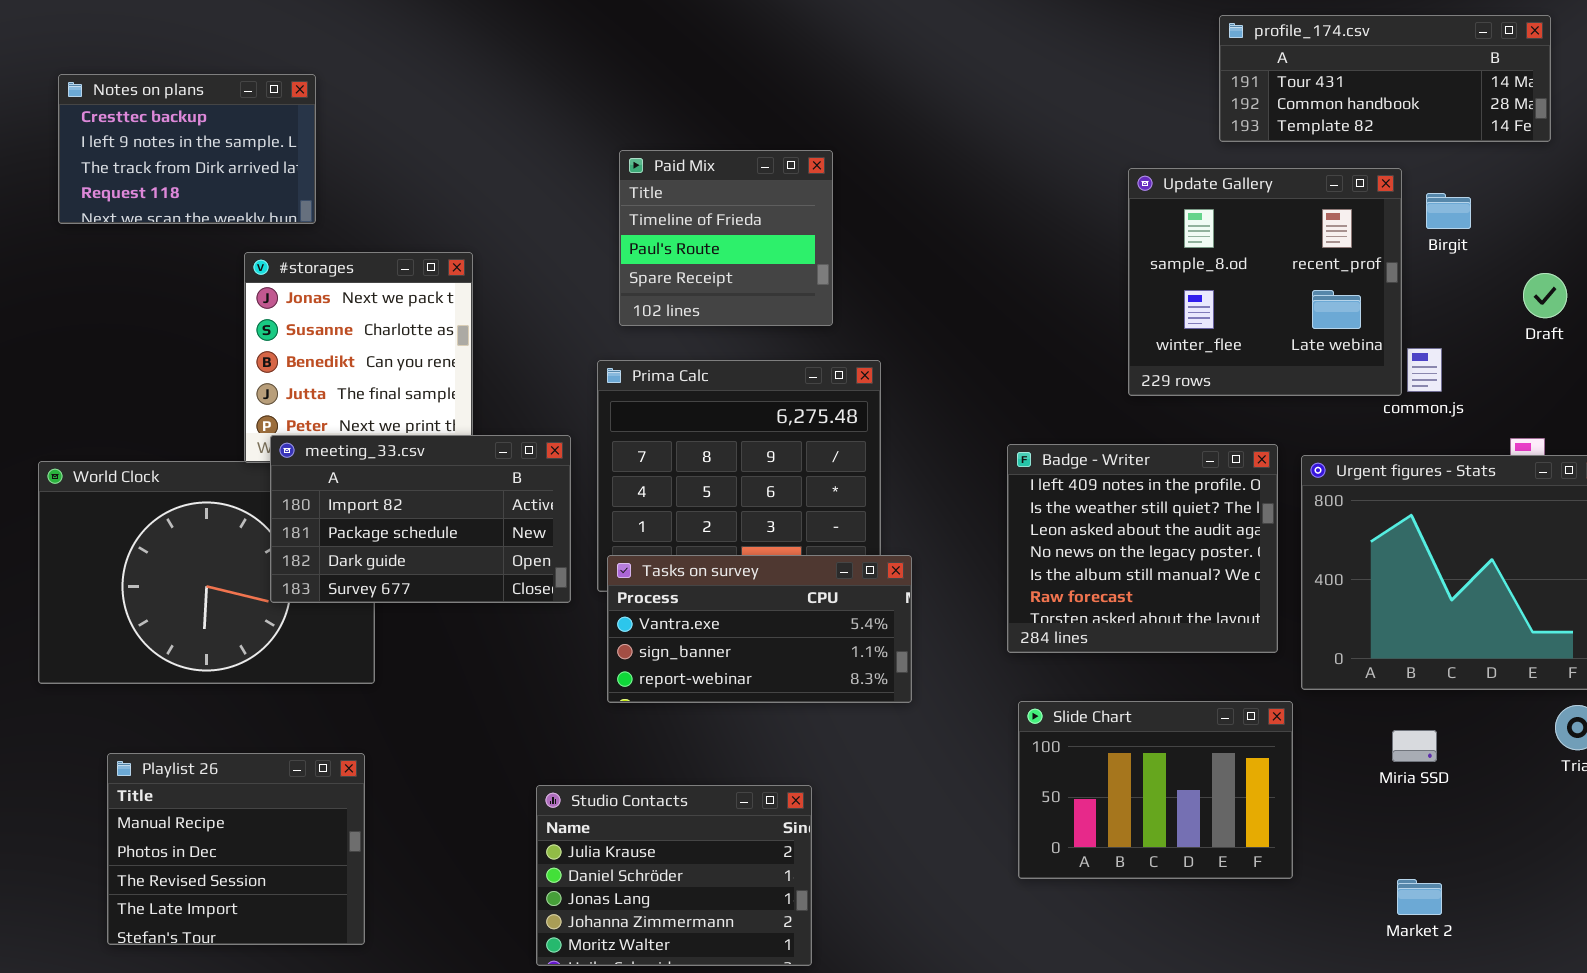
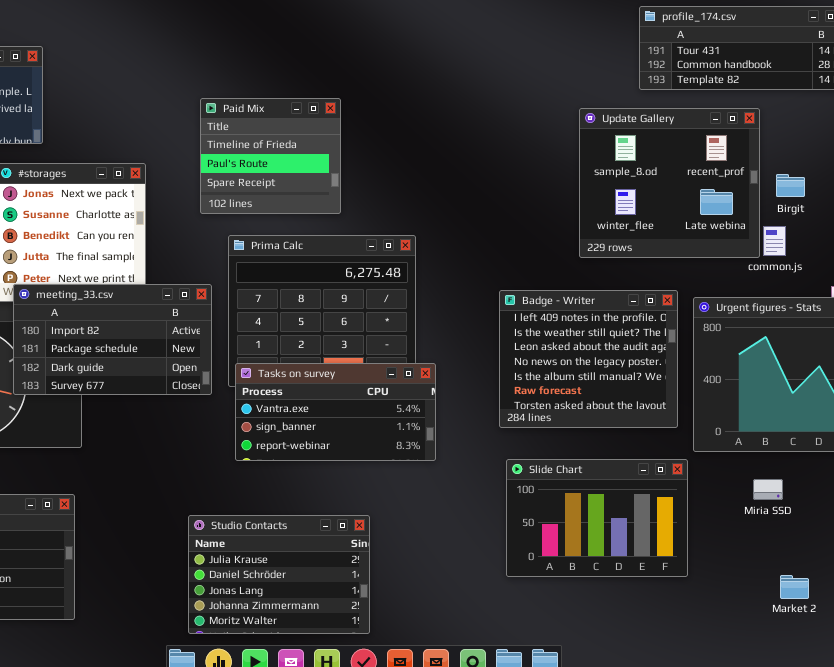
Paid Mix: [619,150,833,326] -> [200,98,341,214], moved
Birgit: [1426,193,1471,229] -> [776,174,805,197], moved
Market 2: [1397,879,1442,915] -> [780,575,809,599], moved

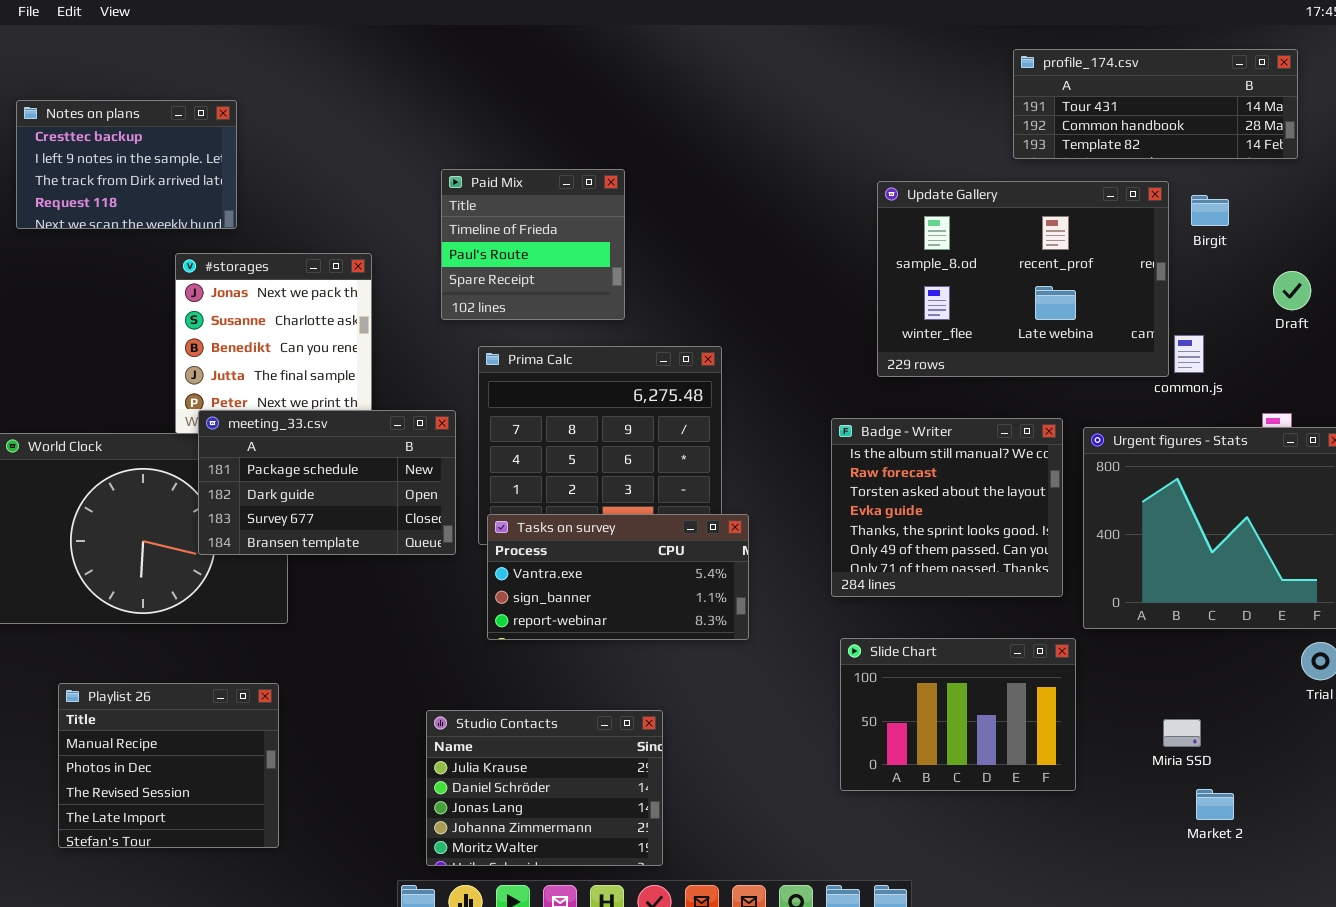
Update Gallery: [579,108,760,258] -> [877,181,1169,377], resized
Birgit: [776,174,805,197] -> [1191,195,1229,226], moved
meeting_33.csv: [13,284,212,395] -> [198,410,456,555], scrolled down 1 row
Badge - Writer: [499,290,678,428] -> [831,418,1063,597], scrolled down 4 rows
Miria SSD: [753,479,783,500] -> [1163,719,1201,747], moved

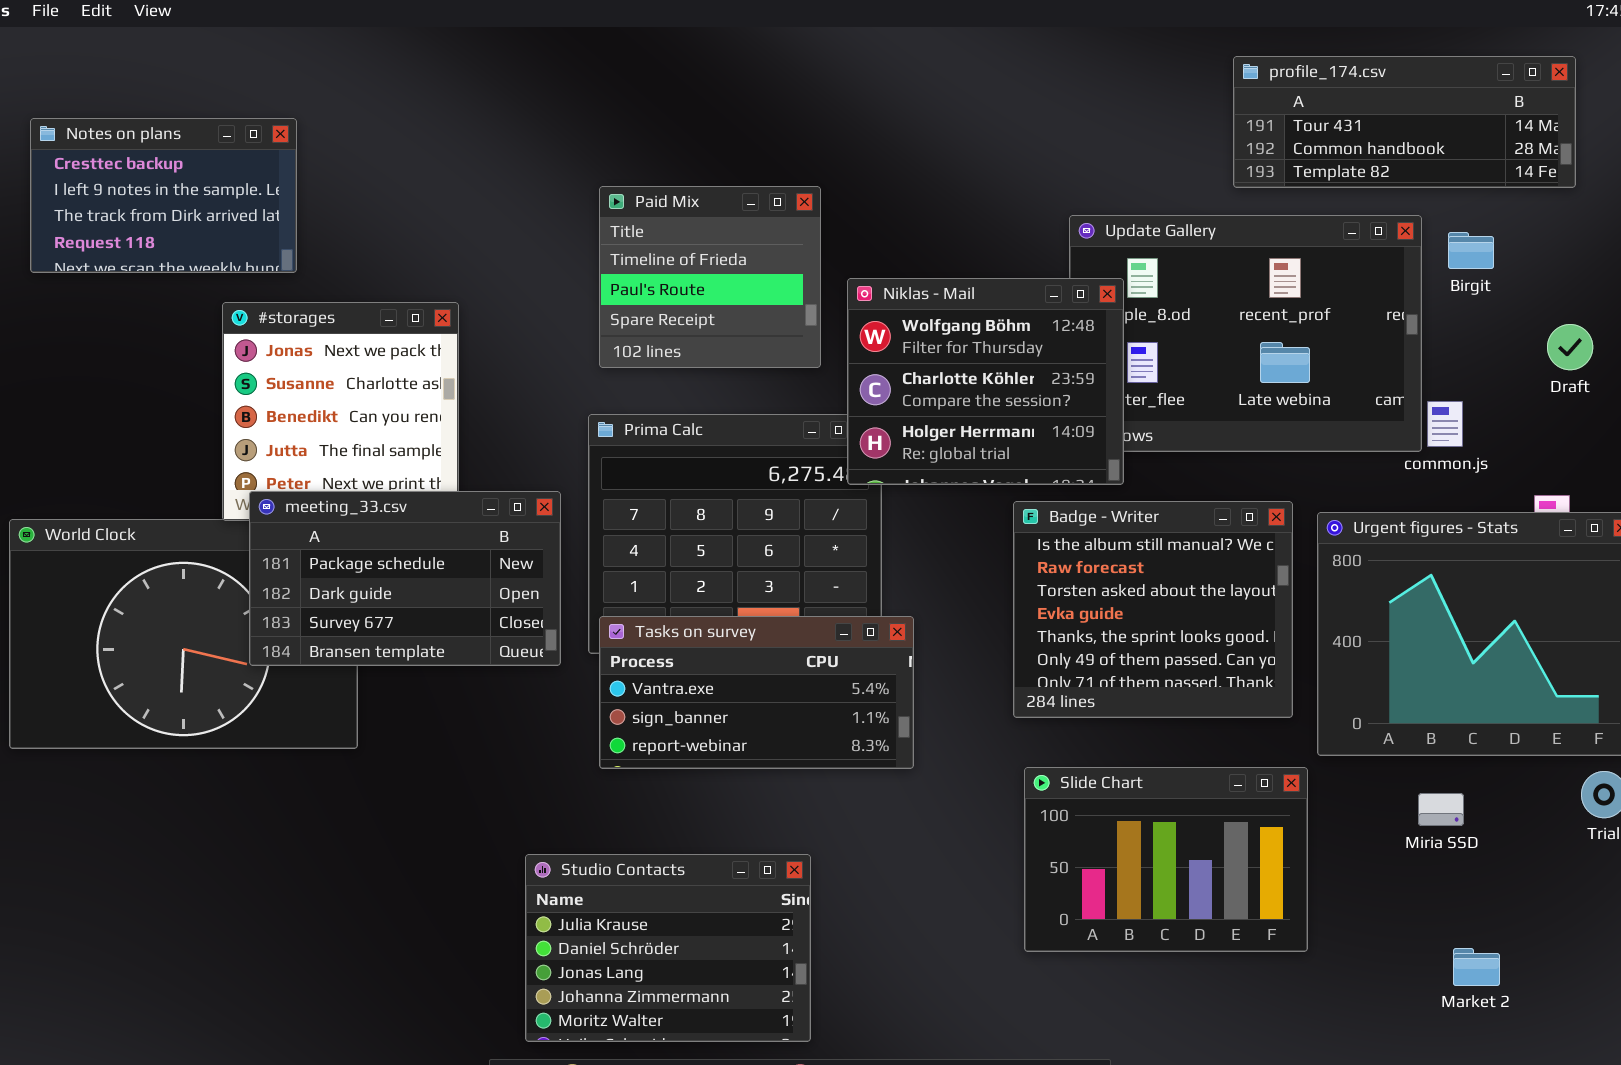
Paid Mix: [441,169,625,320] -> [599,186,821,368], moved
Niklas - Mail: none -> [847,278,1124,485], opened
Playlist 26: [58,683,279,848] -> none, closed
Miria SSD: [1163,719,1201,747] -> [1418,793,1464,826], moved

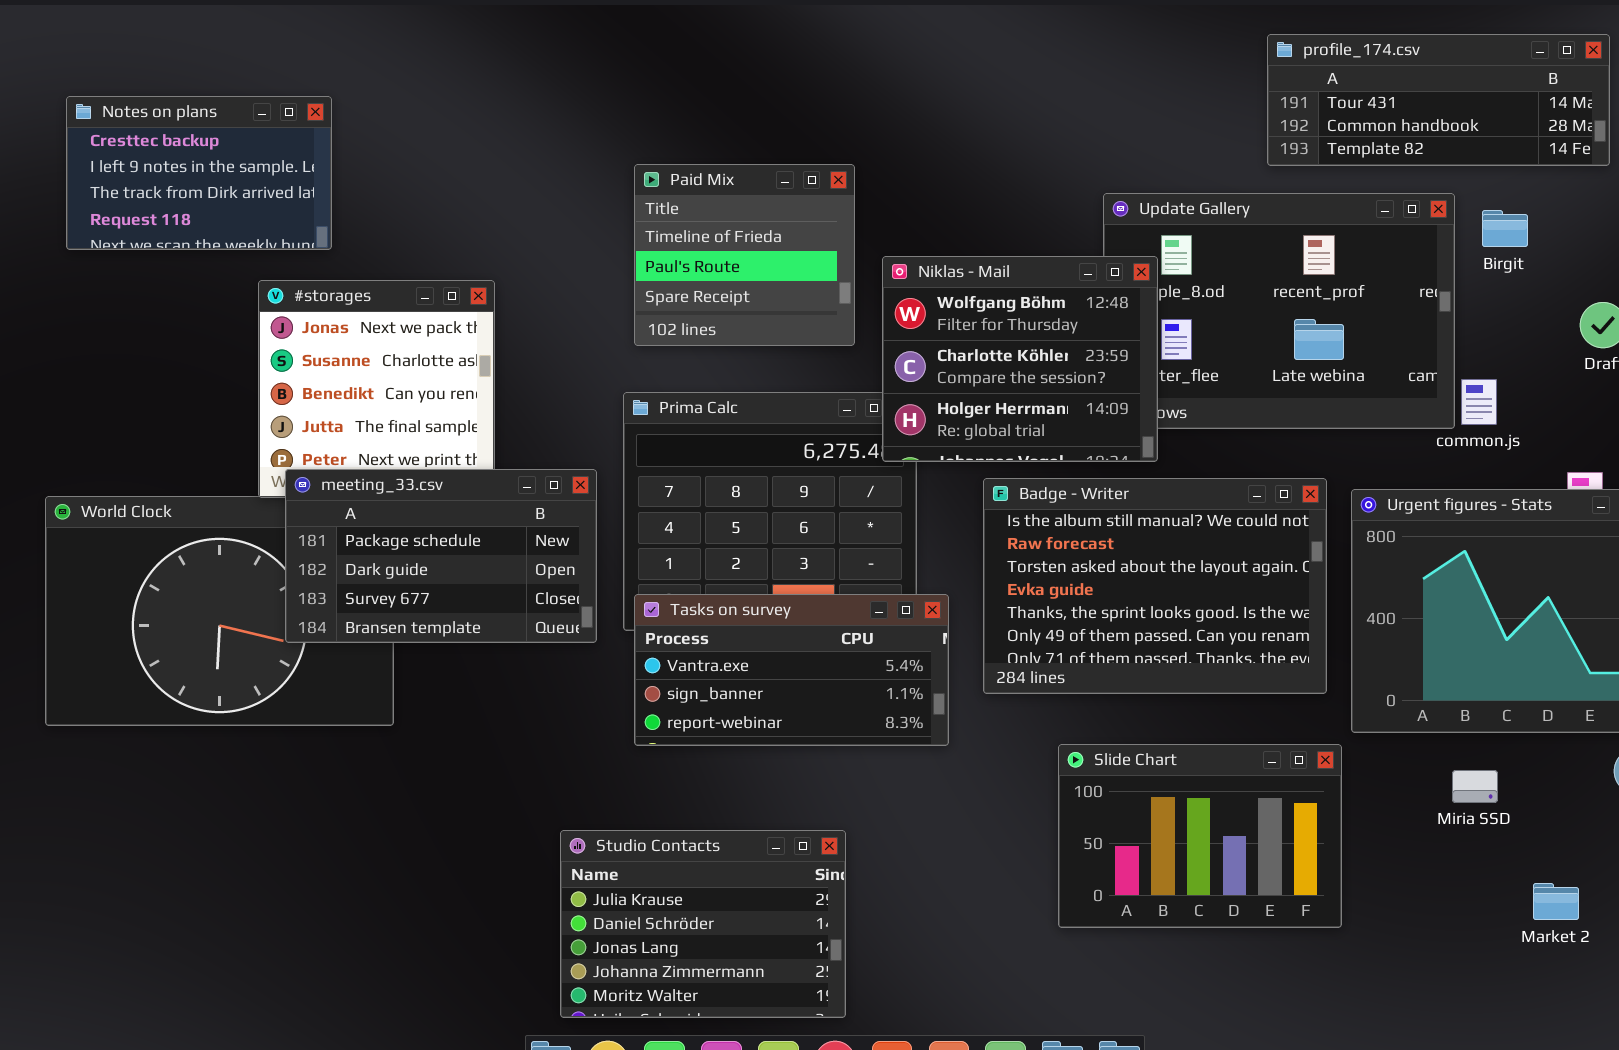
Badge - Writer: [1013,501,1293,718] -> [983,478,1327,694], resized
Market 2: [1453,948,1500,986] -> [1533,883,1579,920], moved

